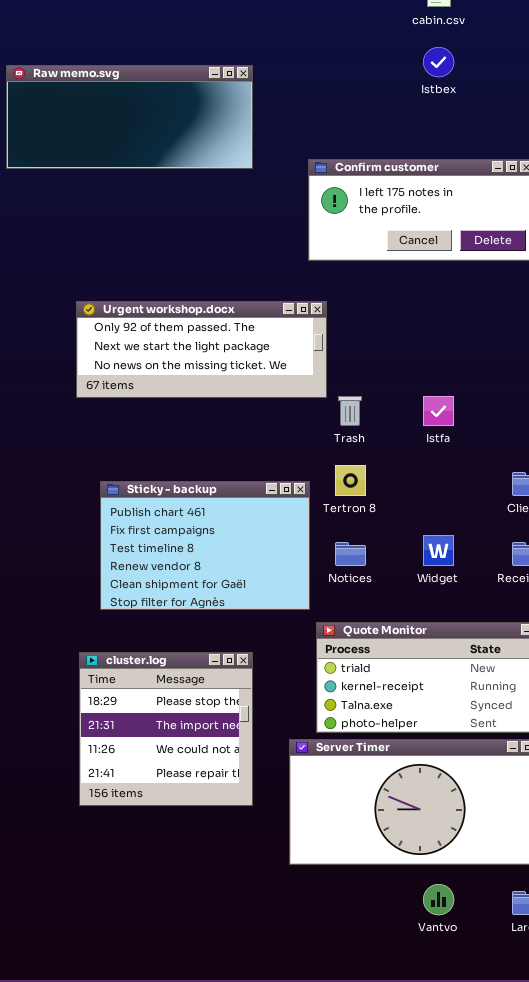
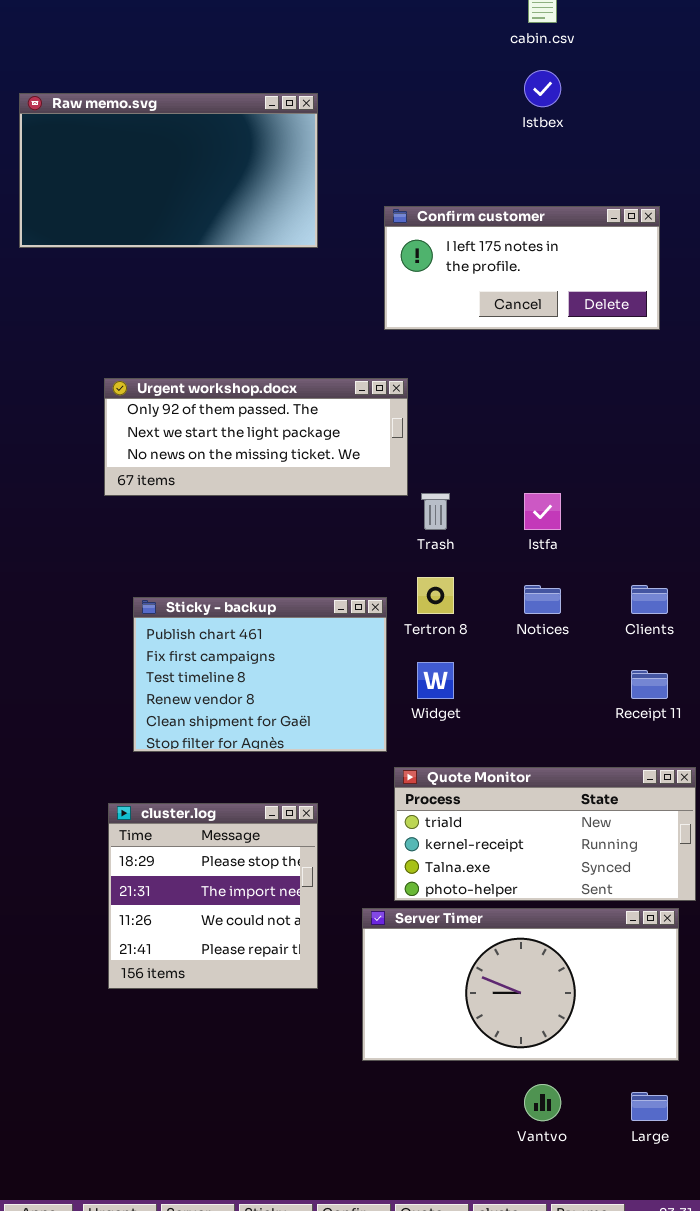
Raw memo.svg: [6,65,253,169] -> [19,93,318,248], resized
Widget: [423,535,454,566] -> [417,662,454,699], moved
Notices: [335,542,366,566] -> [524,585,561,614], moved

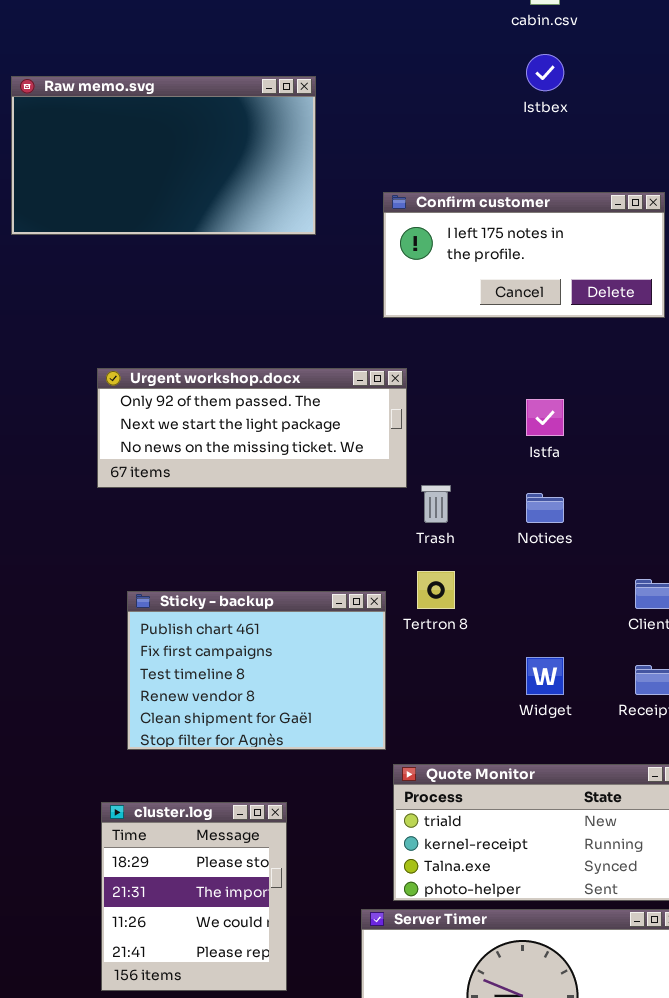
Istfa: [524,493,561,530] -> [526,399,564,436], moved
Notices: [524,585,561,614] -> [526,493,564,523], moved
Widget: [417,662,454,699] -> [526,657,564,695], moved
cluster.log: [108,803,318,989] -> [101,802,287,991], resized

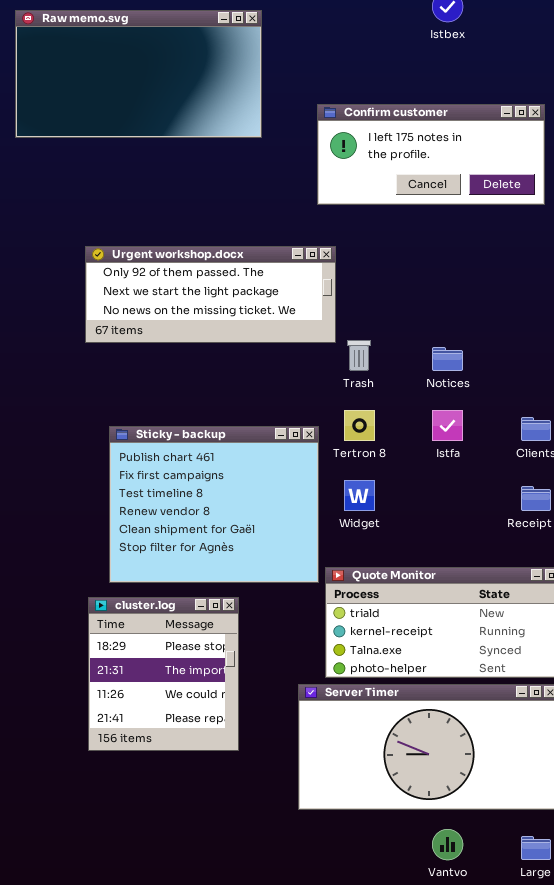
Istfa: [526,399,564,436] -> [432,410,463,441], moved
Sticky - backup: [127,591,386,750] -> [109,426,319,583], resized
Widget: [526,657,564,695] -> [344,480,375,511], moved

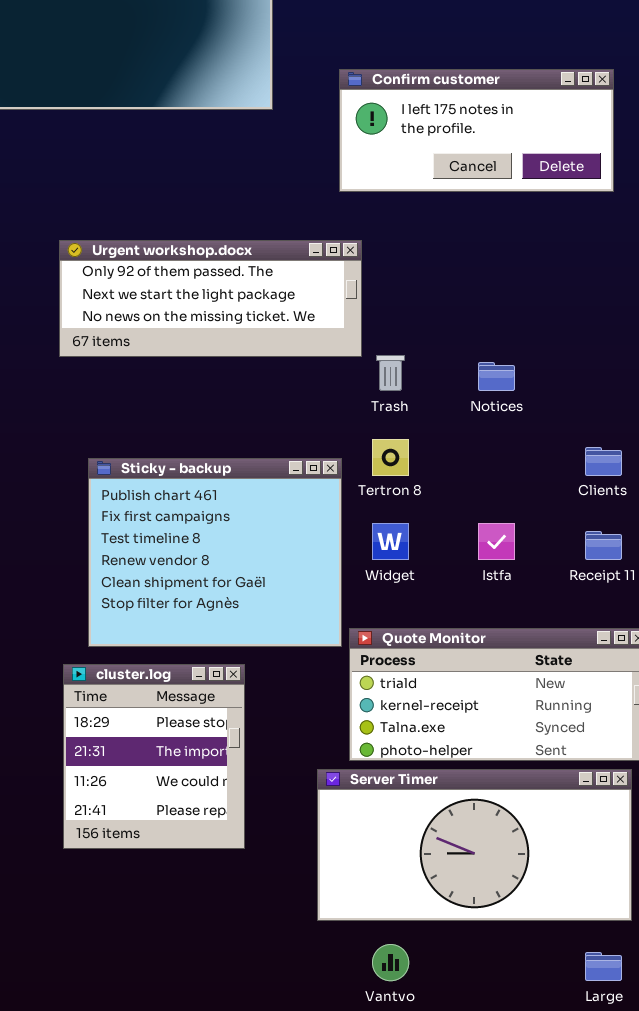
Istfa: [432,410,463,441] -> [478,523,515,560], moved
Vantvo: [432,829,463,860] -> [372,944,409,981], moved

